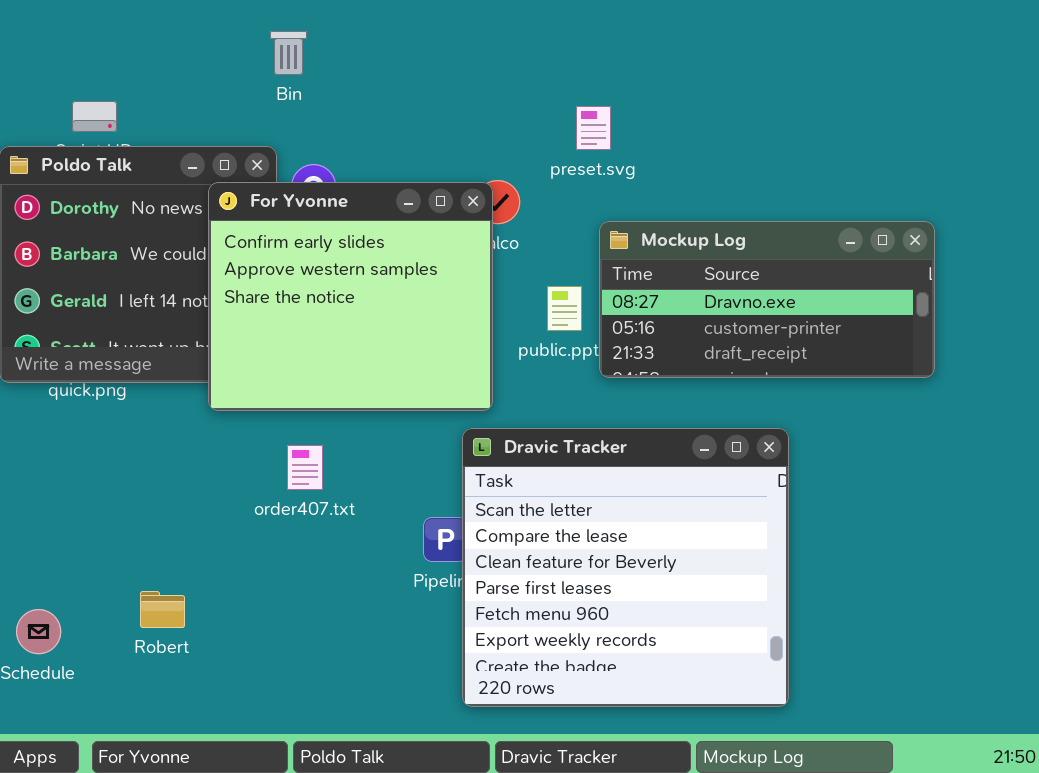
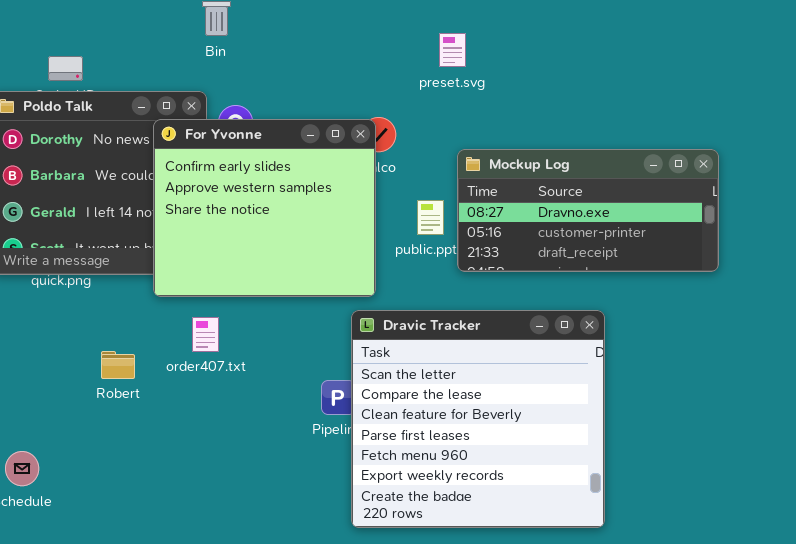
preset.svg: [576,106,611,150] -> [439,33,466,67], moved
order407.txt: [287,445,323,490] -> [192,317,219,352], moved
Robert: [140,591,185,628] -> [101,351,135,379], moved

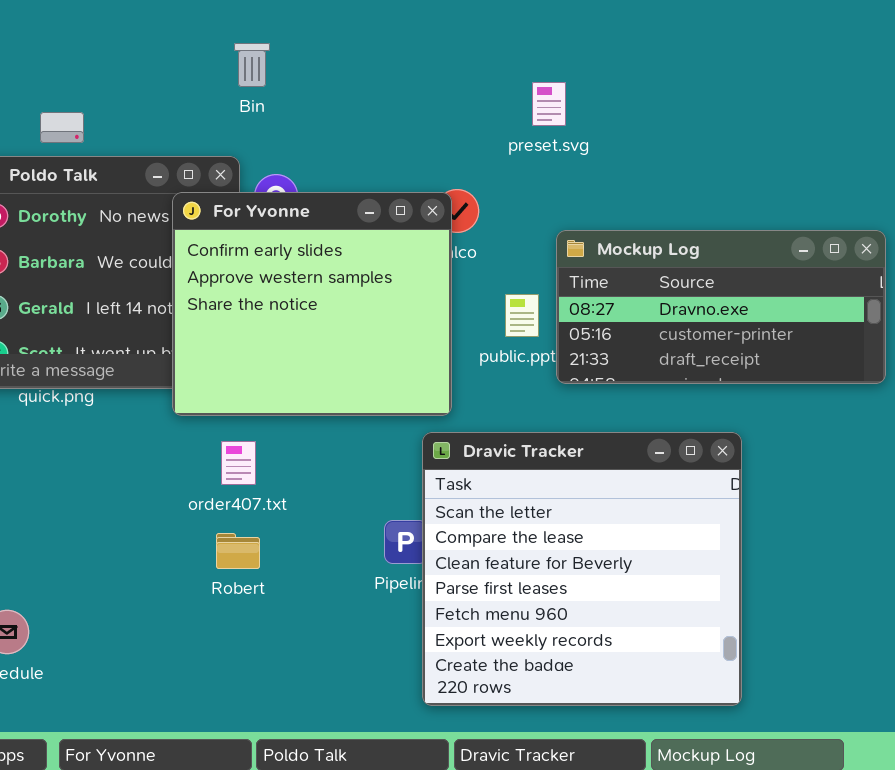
Robert: [101,351,135,379] -> [216,533,260,569], moved

